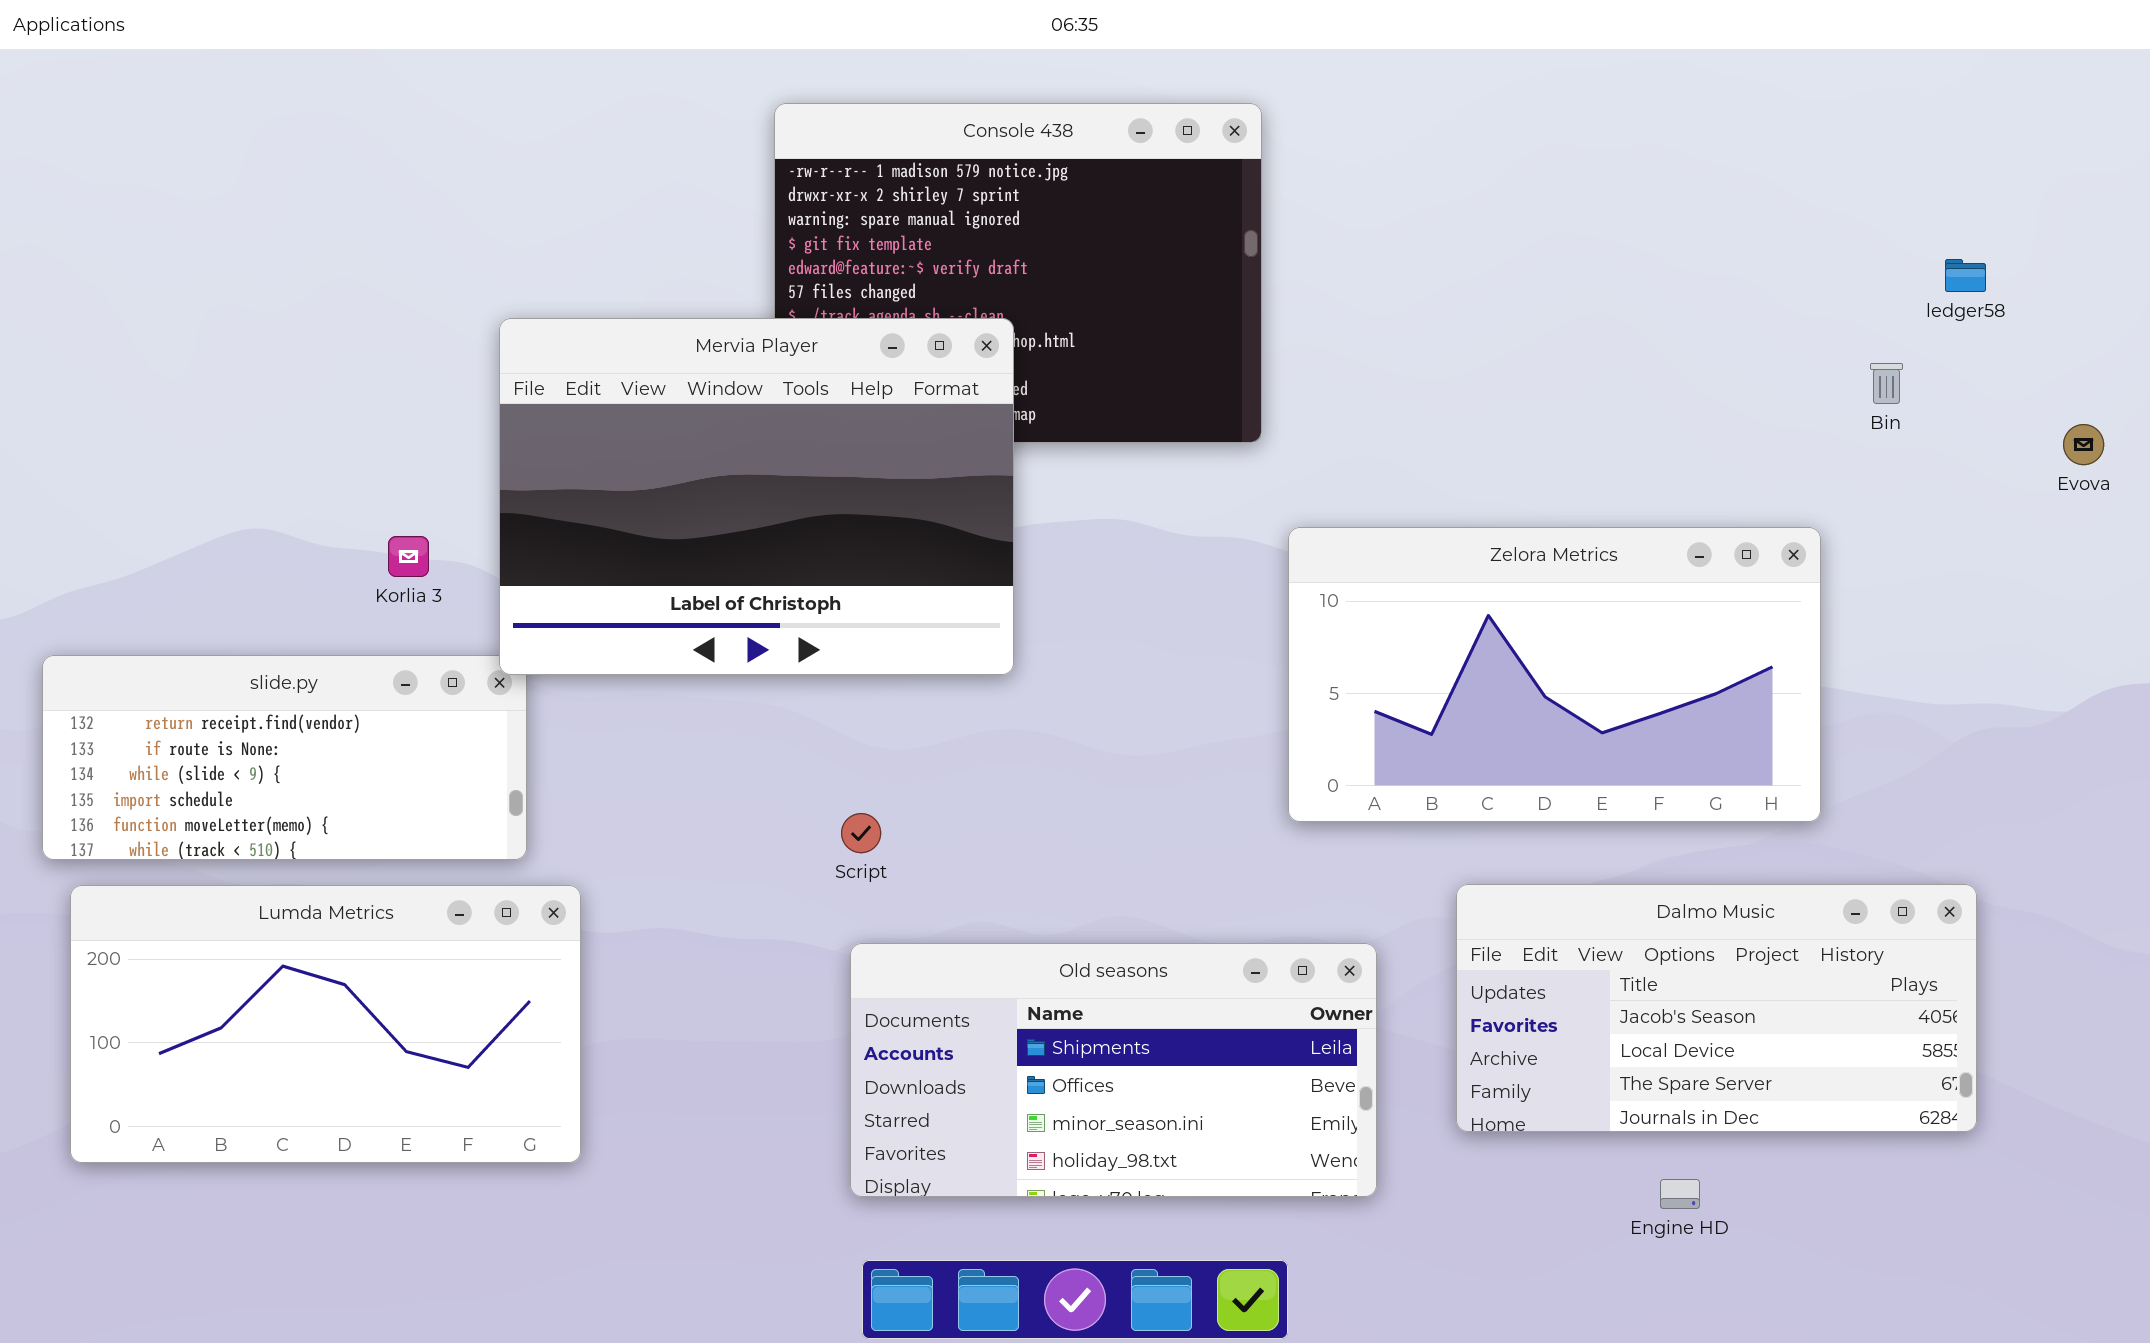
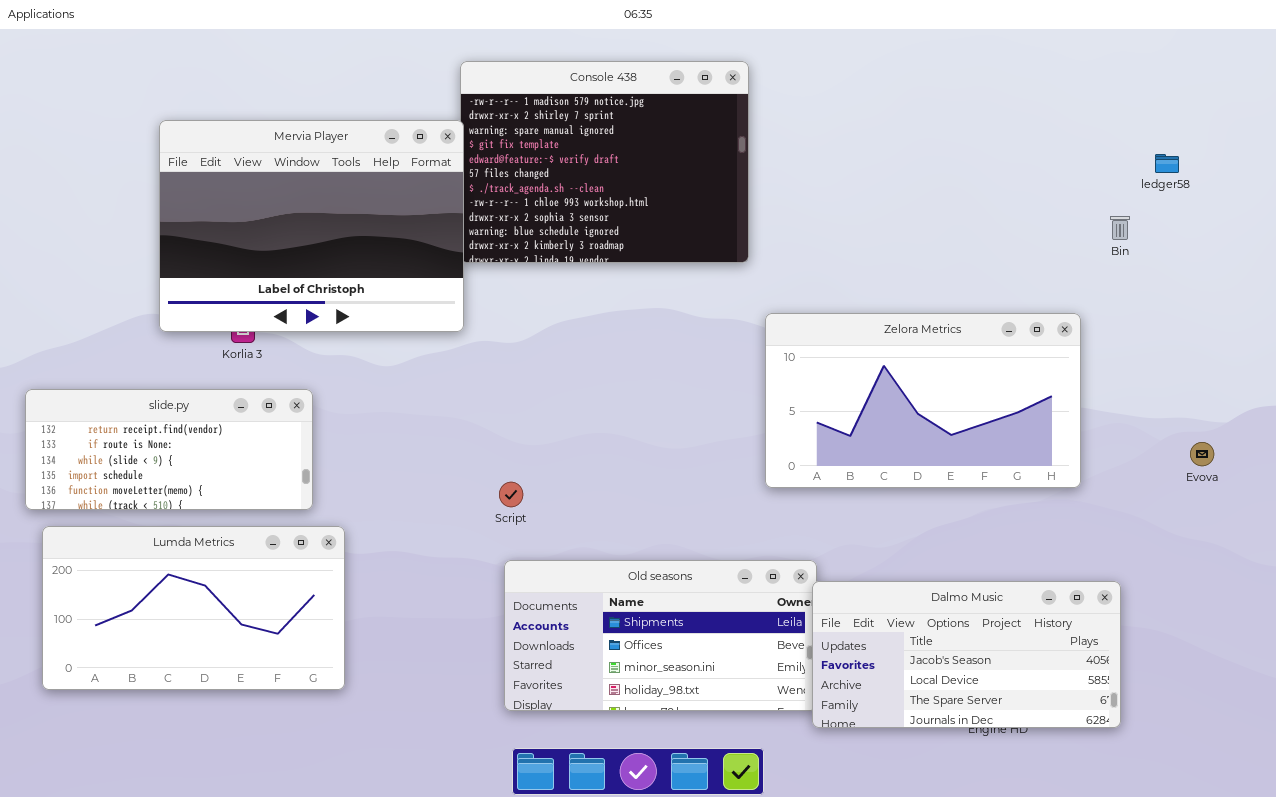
Mervia Player: [499,318,1014,675] -> [159,120,464,332], moved
Evova: [2063,424,2104,465] -> [1190,442,1214,466], moved
Dalmo Music: [1456,884,1977,1132] -> [812,581,1121,728], moved

